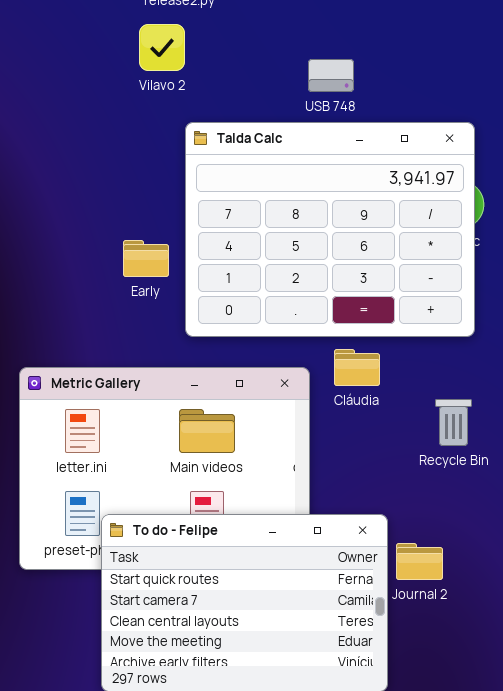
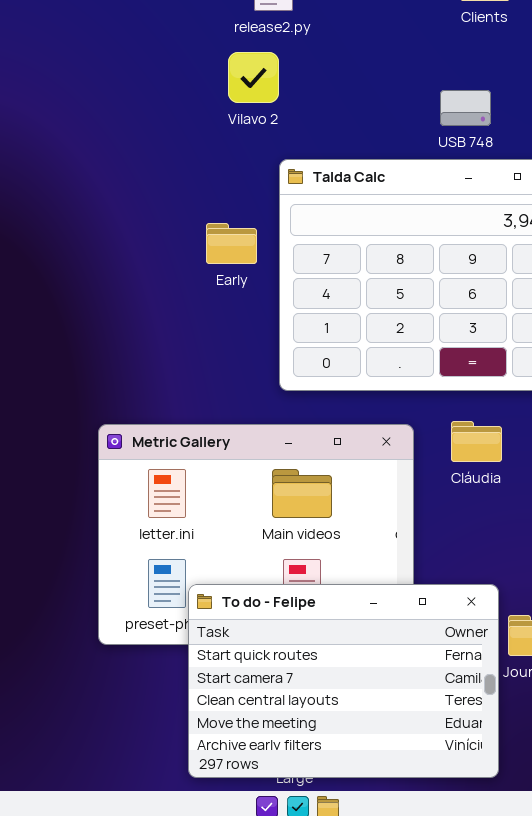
USB 748: [308,59,354,92] -> [440,90,491,126], moved
Early: [123,240,169,277] -> [206,223,257,264], moved
Cláudia: [334,349,380,386] -> [451,421,502,462], moved

